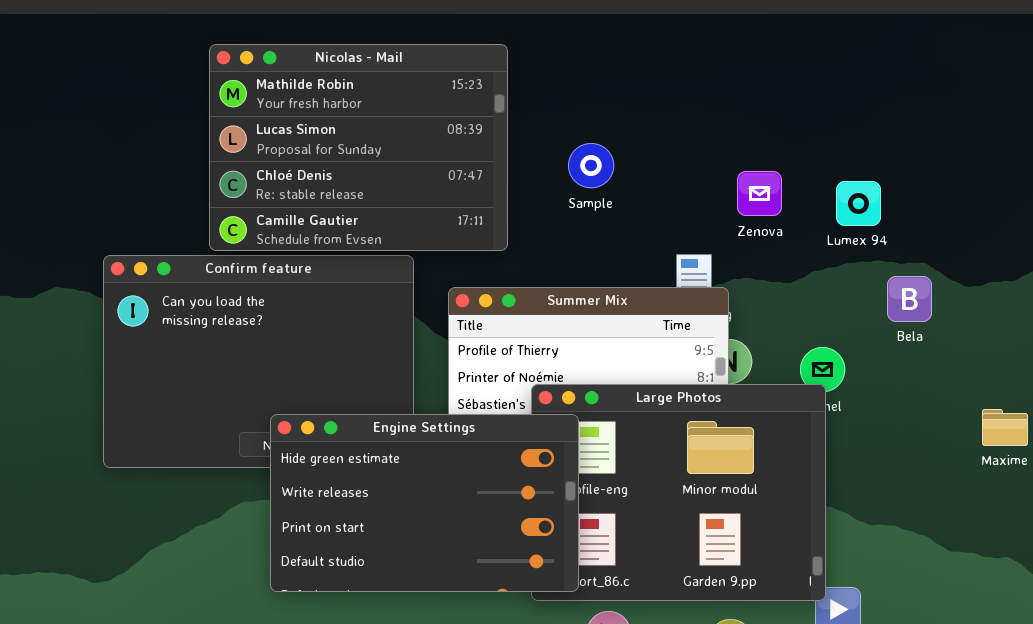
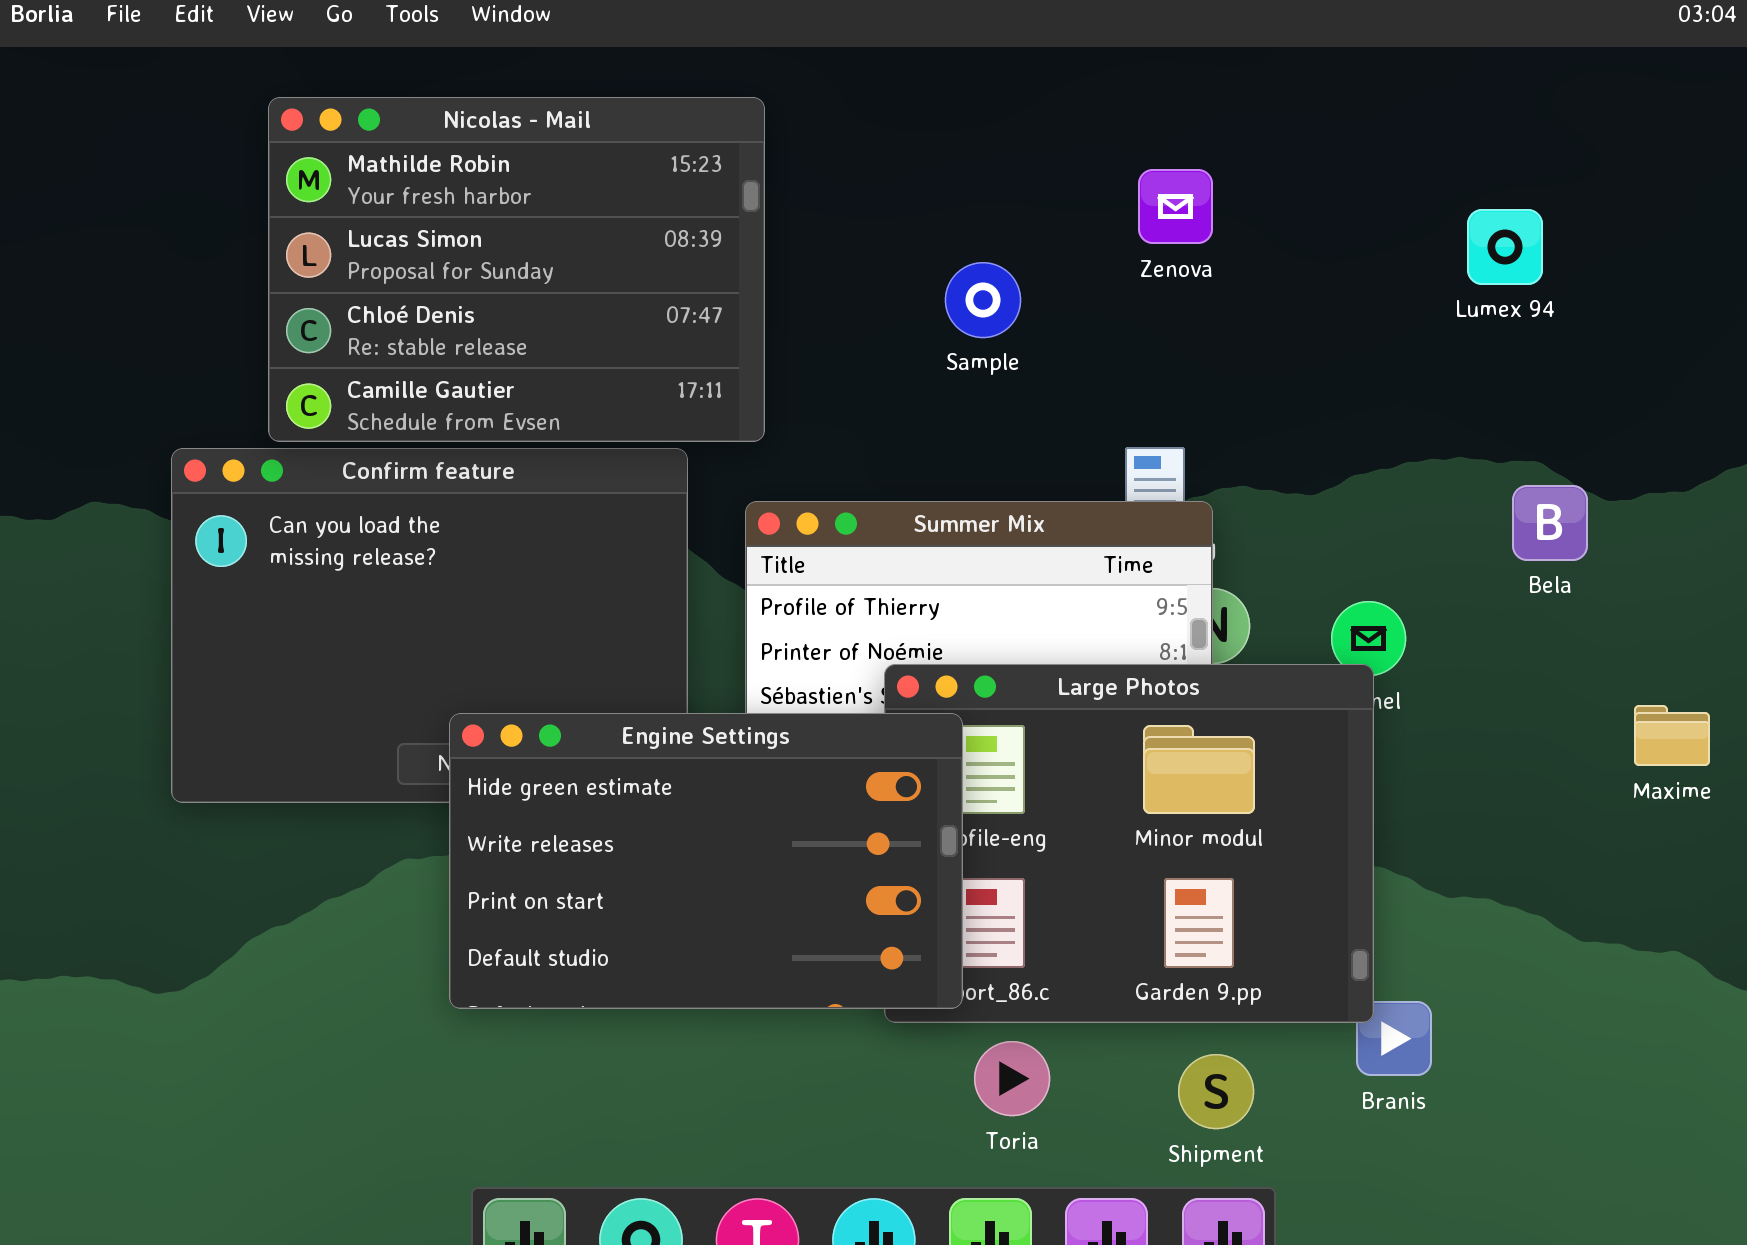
Nicolas - Mail: [209,44,508,251] -> [268,97,765,442], moved
Zenova: [737,171,782,216] -> [1138,169,1213,244], moved
Lumex 94: [836,181,881,226] -> [1467,209,1543,285], moved
Bela: [887,276,932,322] -> [1512,485,1588,561], moved

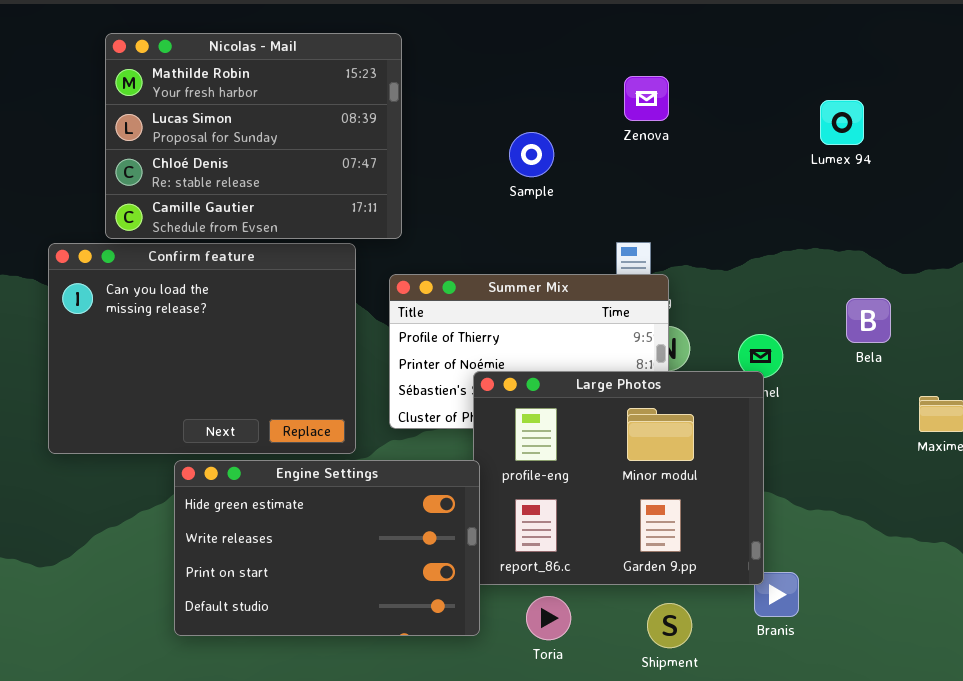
Bela: [1512,485,1588,561] -> [846,298,891,343], moved
Engine Settings: [449,713,963,1009] -> [174,460,480,636], moved

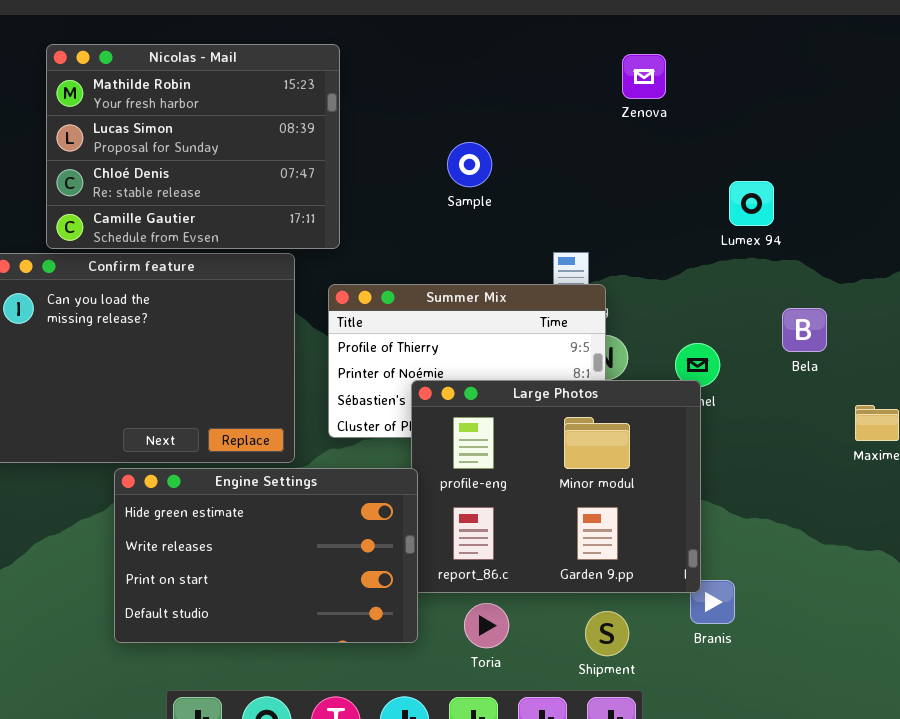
Zenova: [624,76,669,121] -> [622,54,666,99], moved
Lumex 94: [820,100,864,145] -> [729,181,774,226], moved

